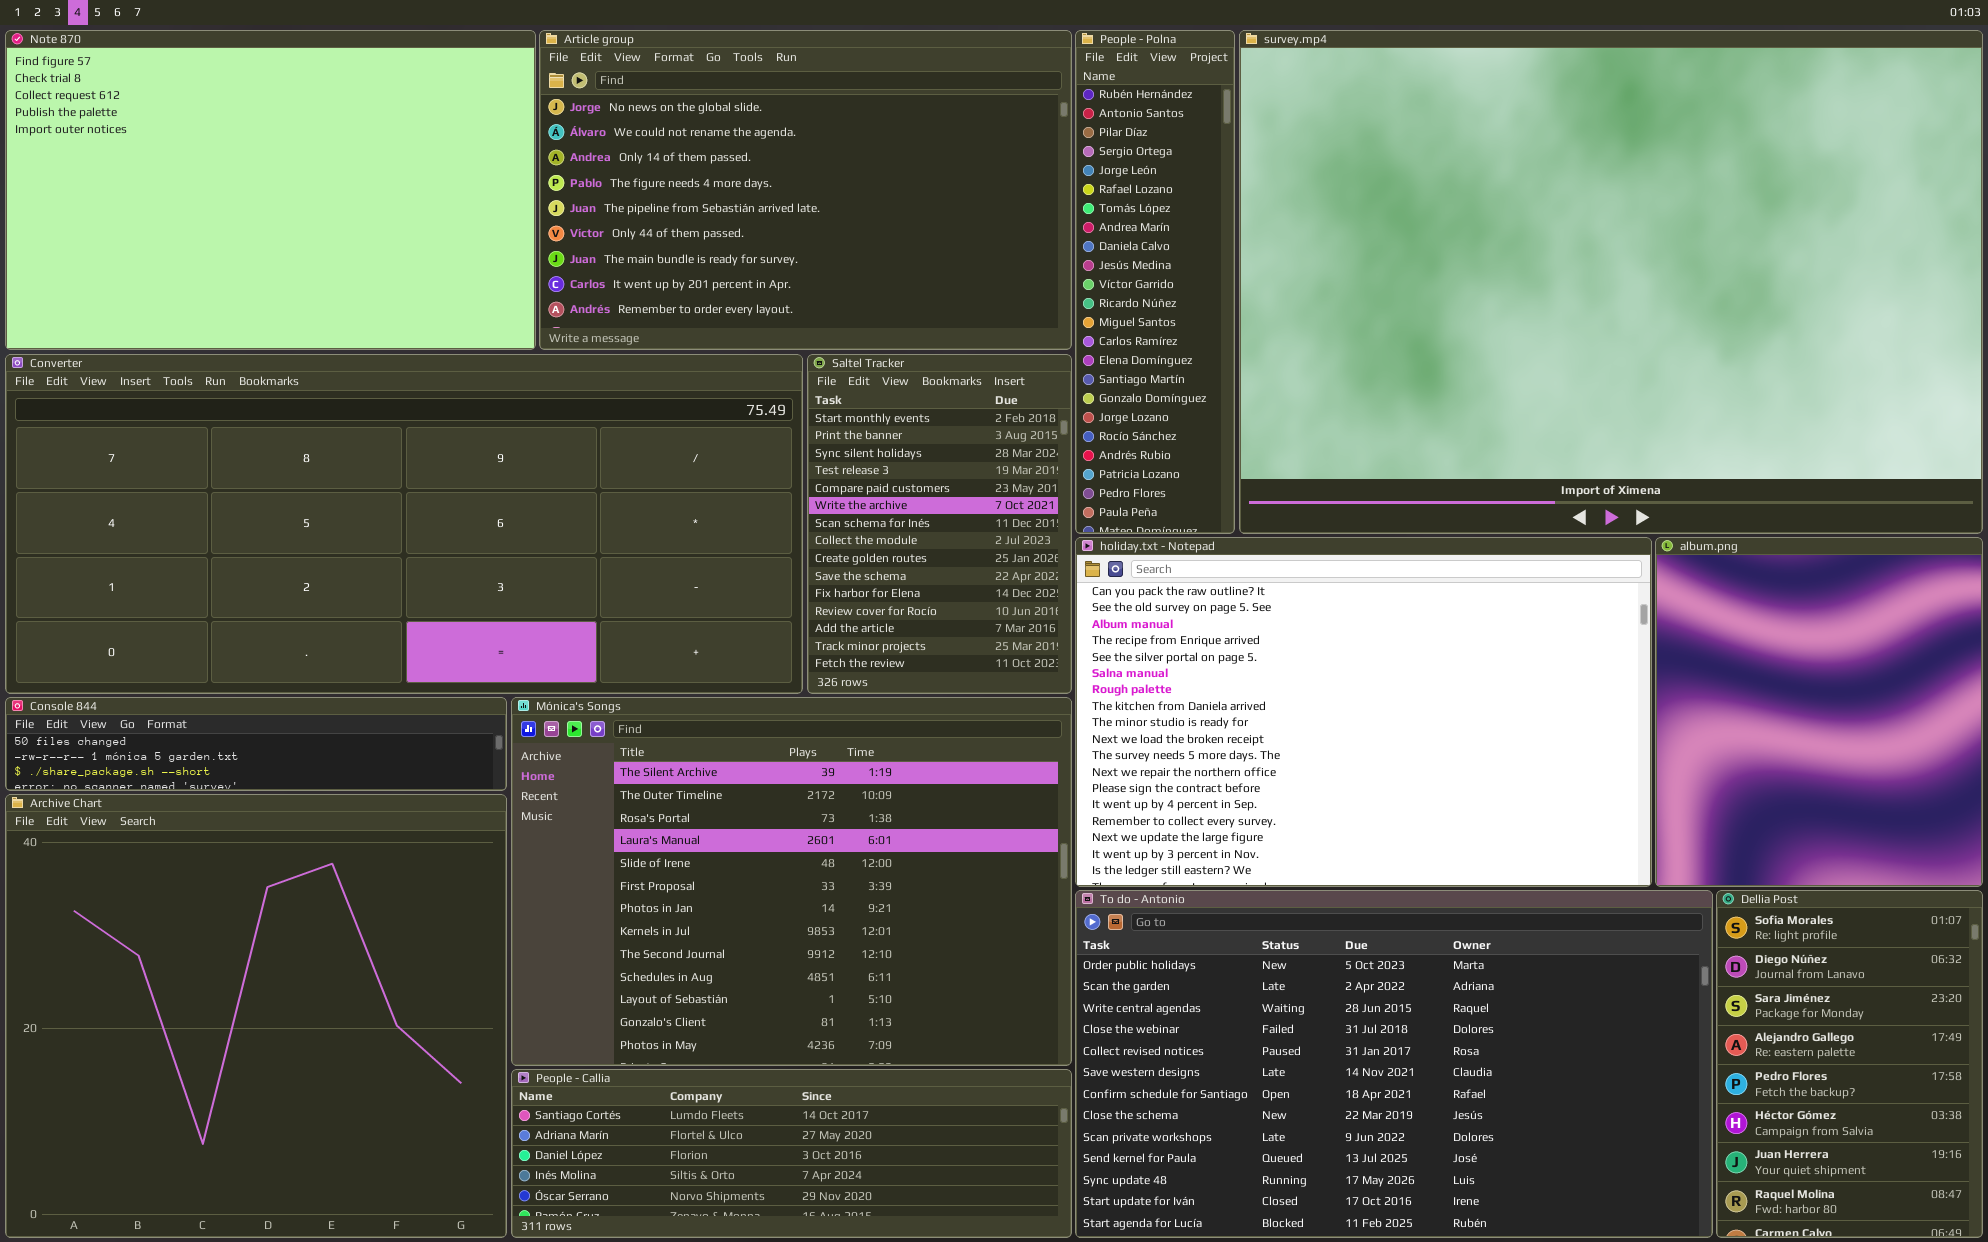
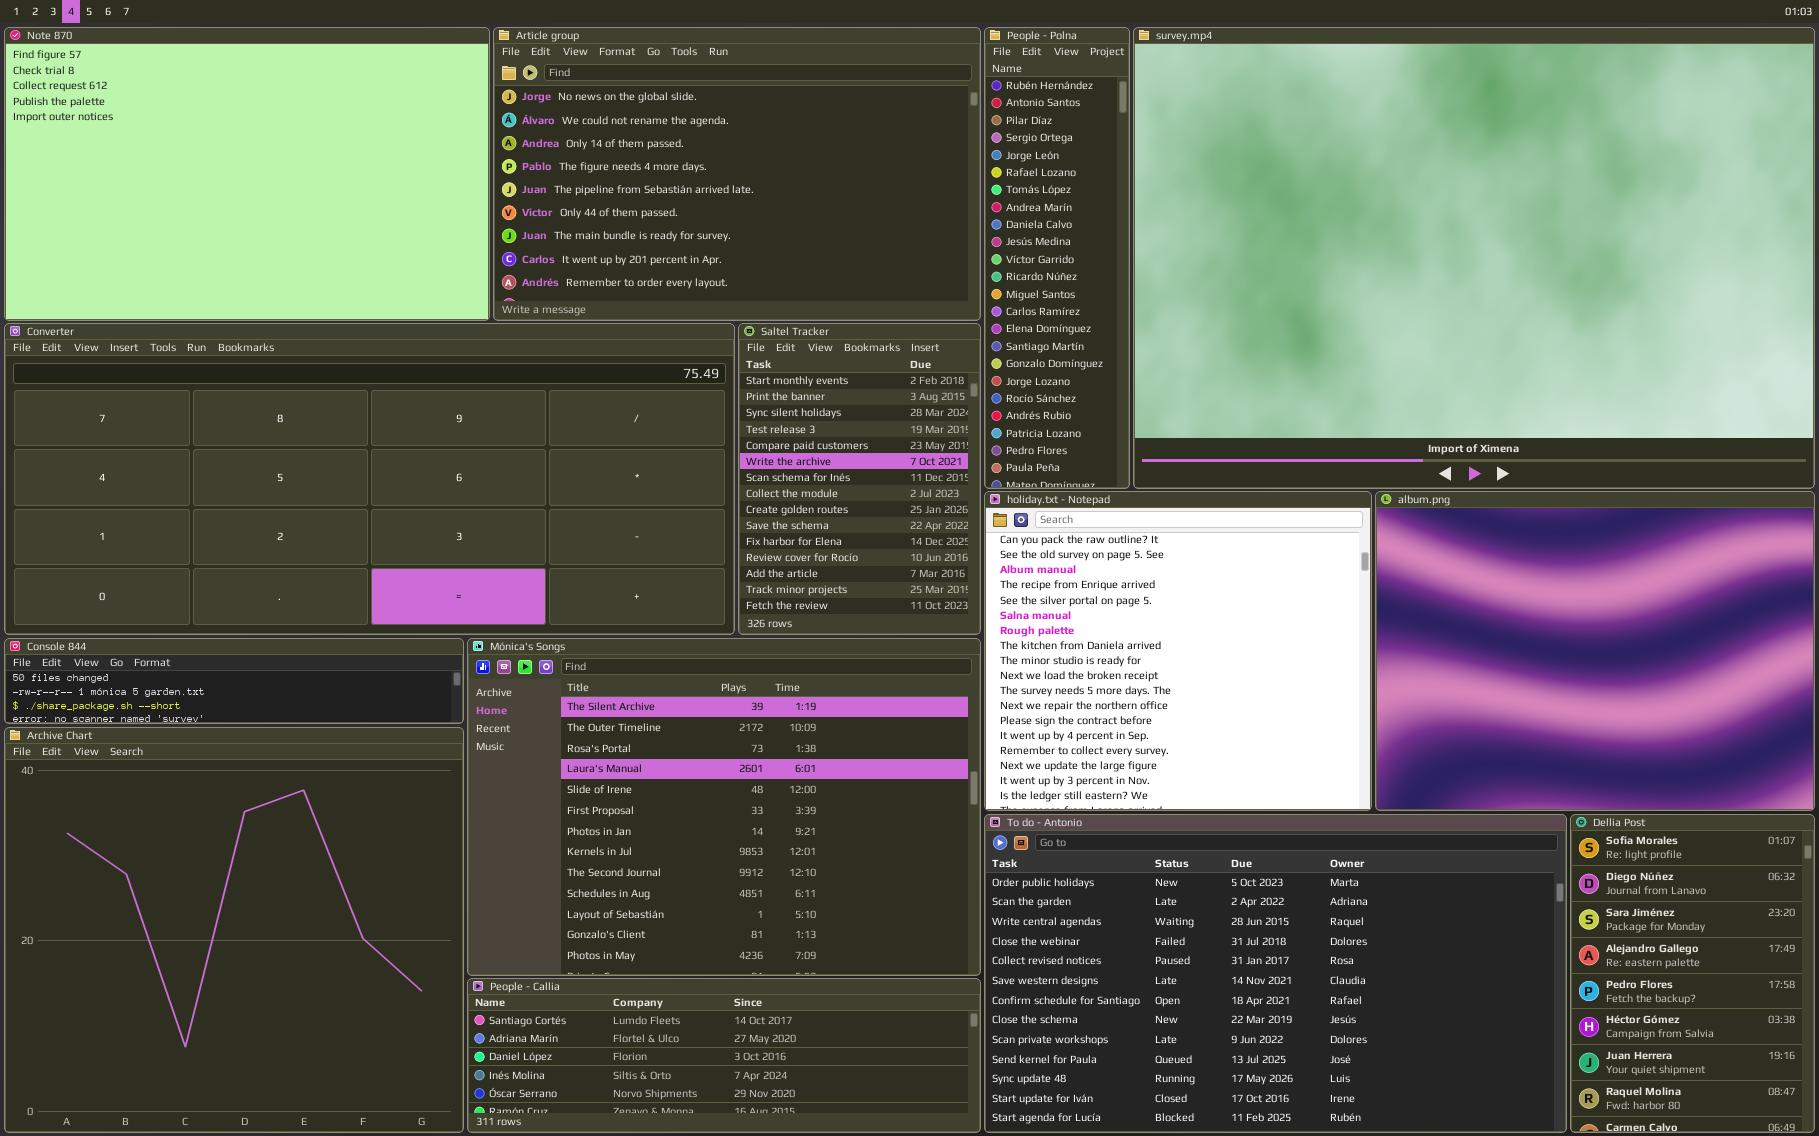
holiday.txt - Notepad: [1075,537,1652,887] -> [984,491,1372,811], resized
album.png: [1655,537,1983,887] -> [1375,491,1815,811], resized

